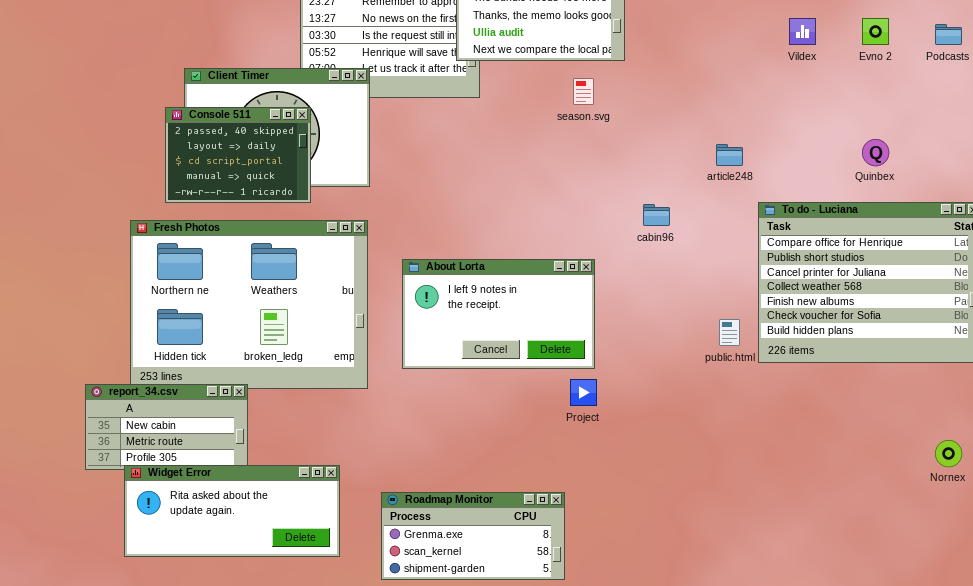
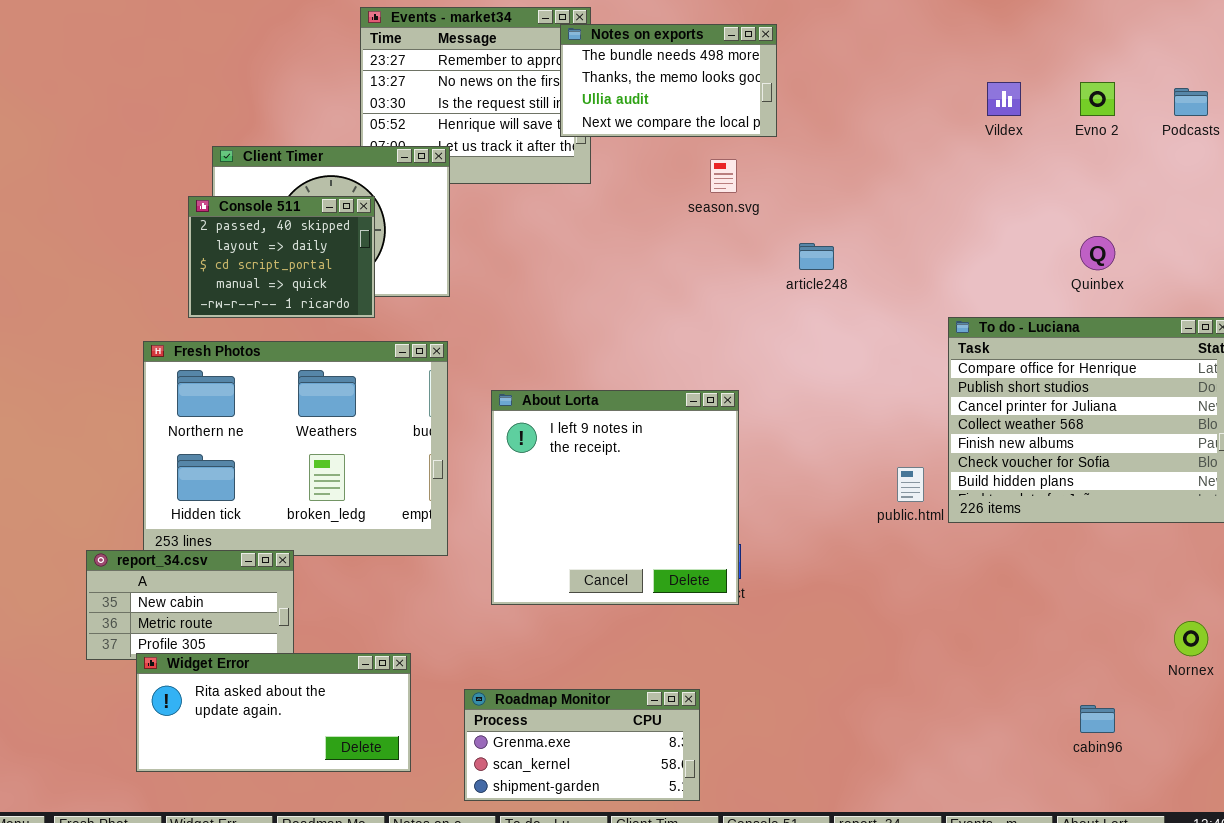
article248: [716,144,743,166] -> [799,243,834,270], moved
cabin96: [643,204,670,226] -> [1080,705,1115,733], moved
About Lorta: [402,259,595,369] -> [491,390,739,605], resized

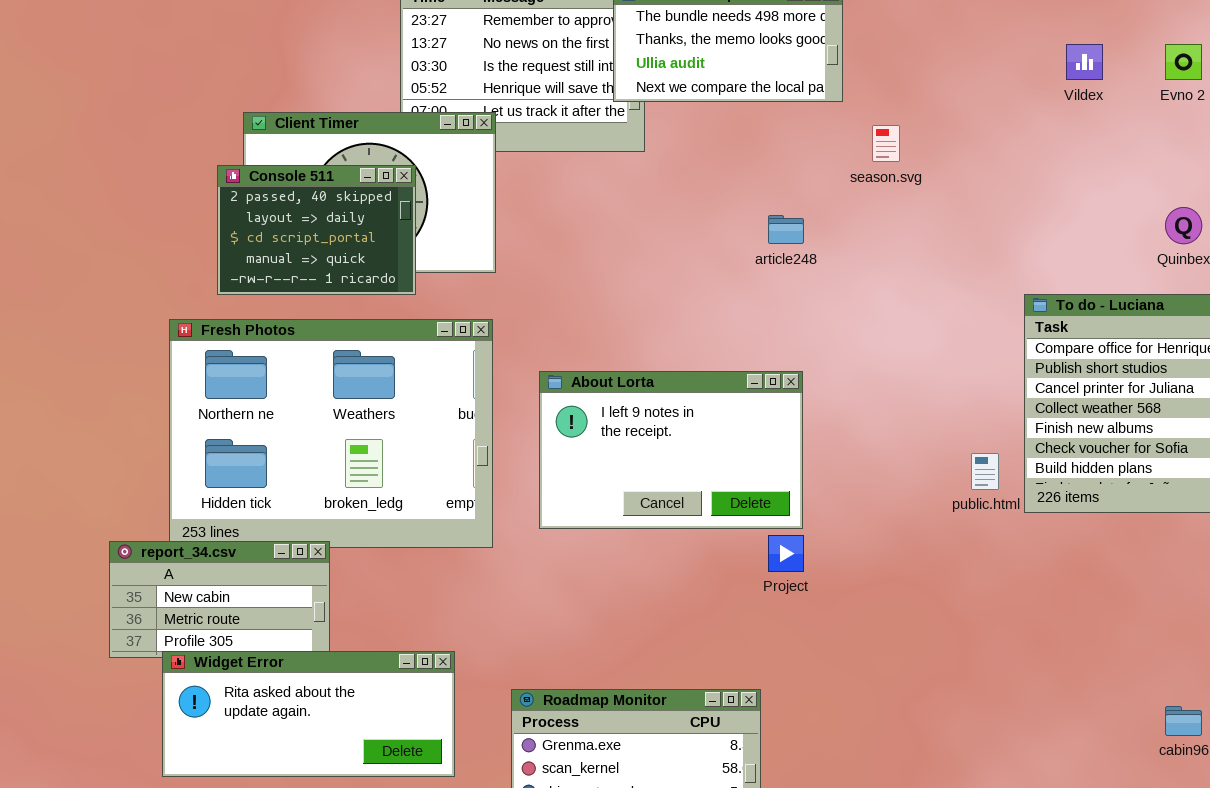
season.svg: [710,159,737,193] -> [872,125,900,162], moved
article248: [799,243,834,270] -> [768,215,804,244], moved
About Lorta: [491,390,739,605] -> [539,371,803,529], resized

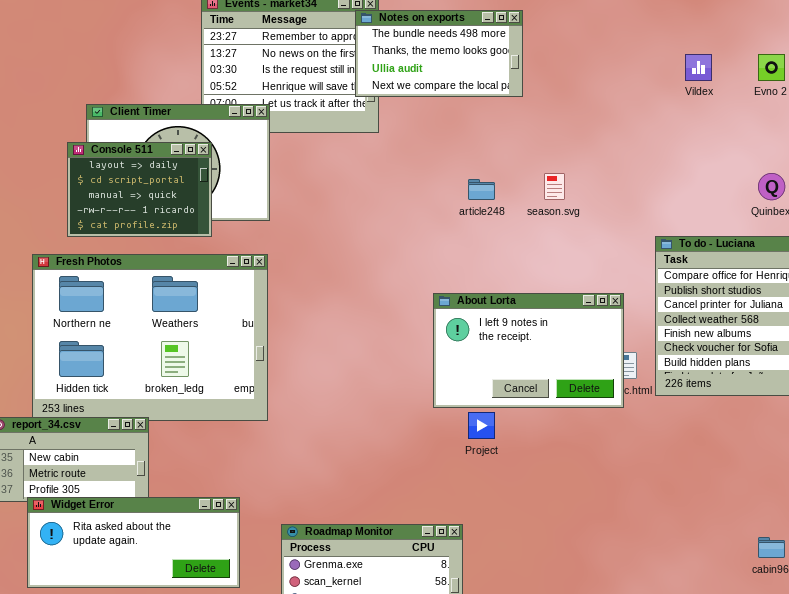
season.svg: [872,125,900,162] -> [544,173,565,200], moved
Console 511: [217,165,416,295] -> [67,142,212,237], scrolled down 1 row
About Lorta: [539,371,803,529] -> [433,293,624,408], moved

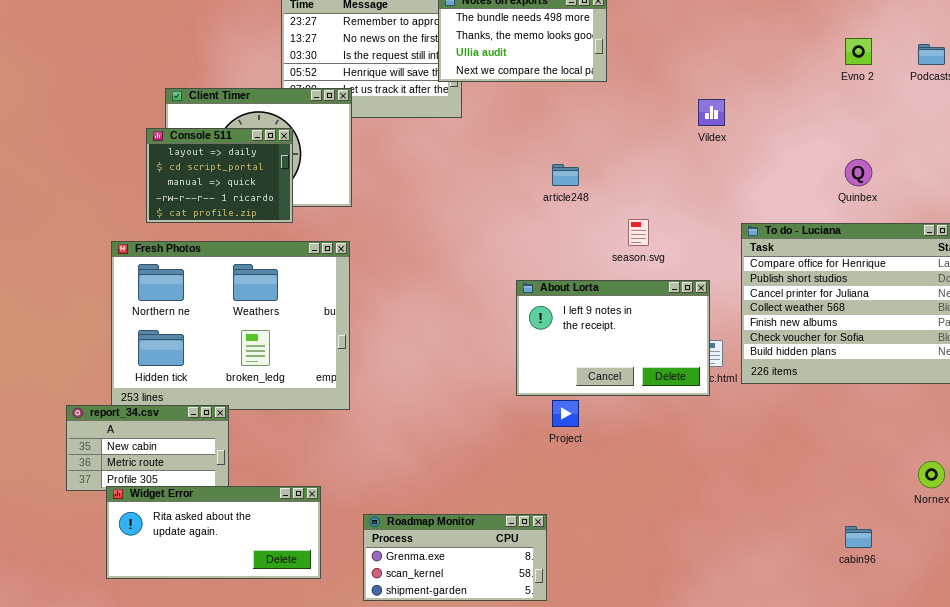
Vildex: [685,54,712,81] -> [698,99,725,126], moved
season.svg: [544,173,565,200] -> [628,219,649,246], moved

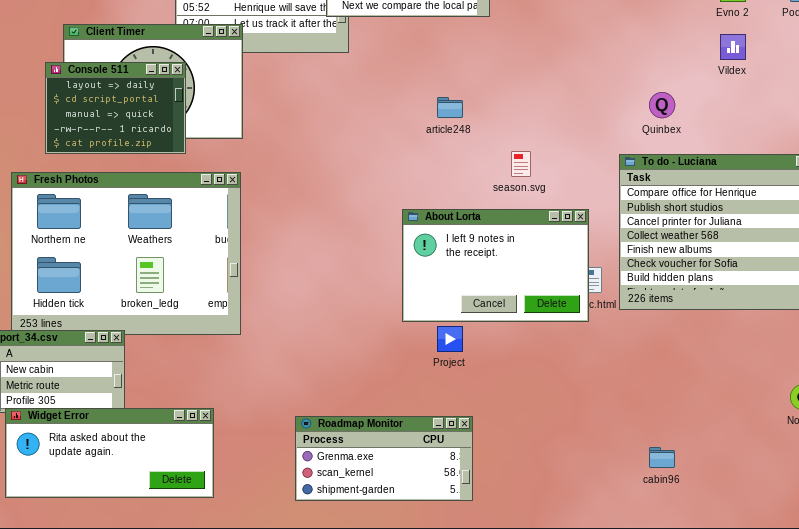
Vildex: [698,99,725,126] -> [720,34,746,60], moved
Quinbex: [845,159,872,186] -> [649,92,675,118], moved
Roadmap Monitor: [363,514,547,601] -> [295,416,473,501], moved
cabin96: [845,526,872,548] -> [649,447,675,468], moved

